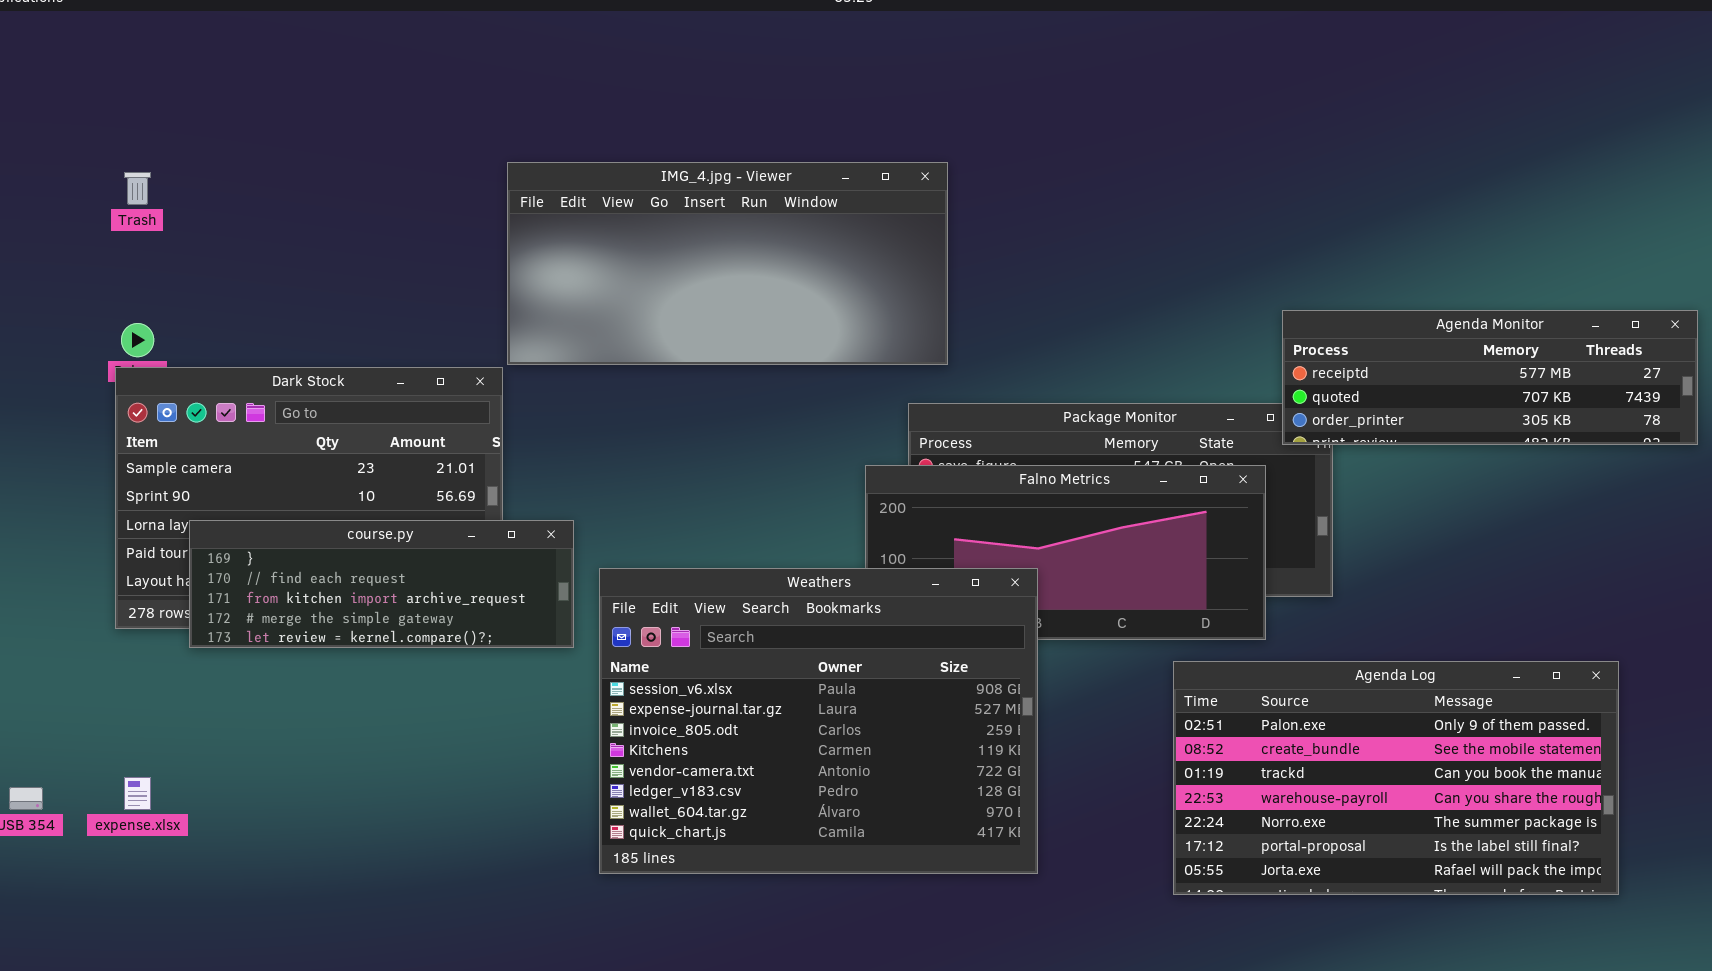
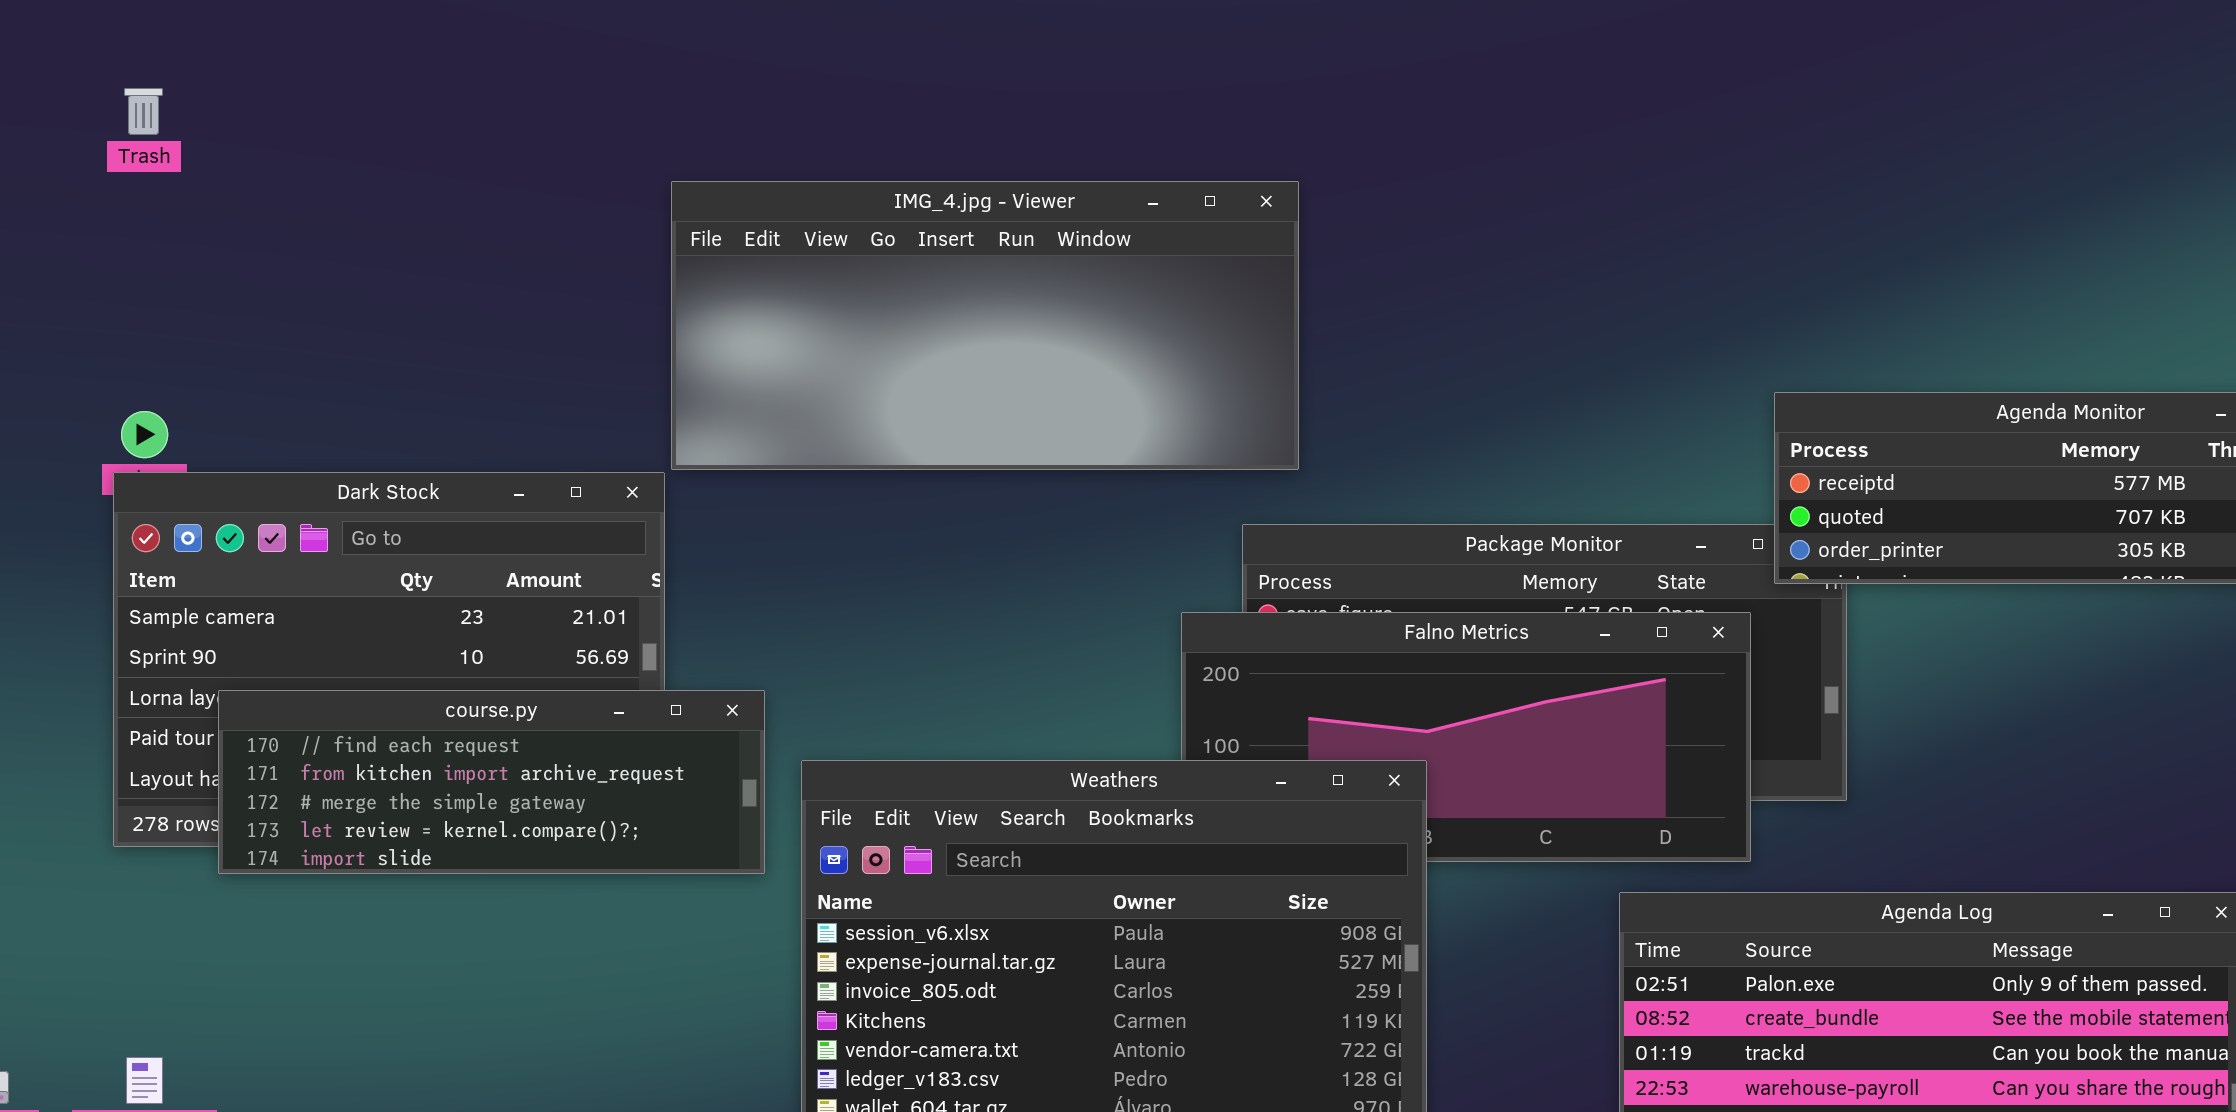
Trash: [124,172,151,205] -> [124,88,163,135], moved
course.py: [189,520,574,648] -> [218,690,765,874], scrolled down 1 row

